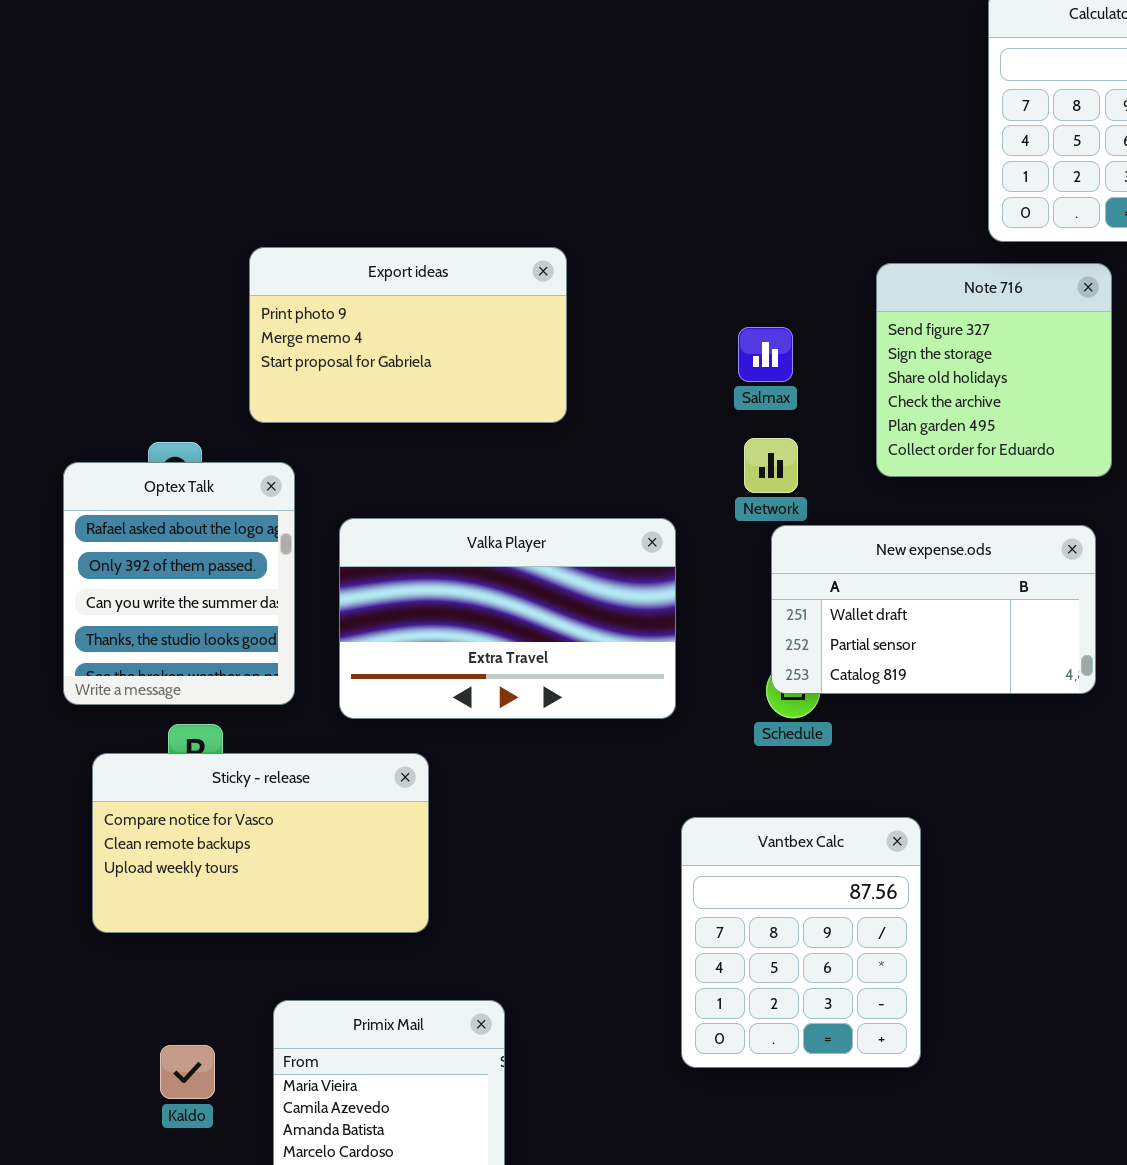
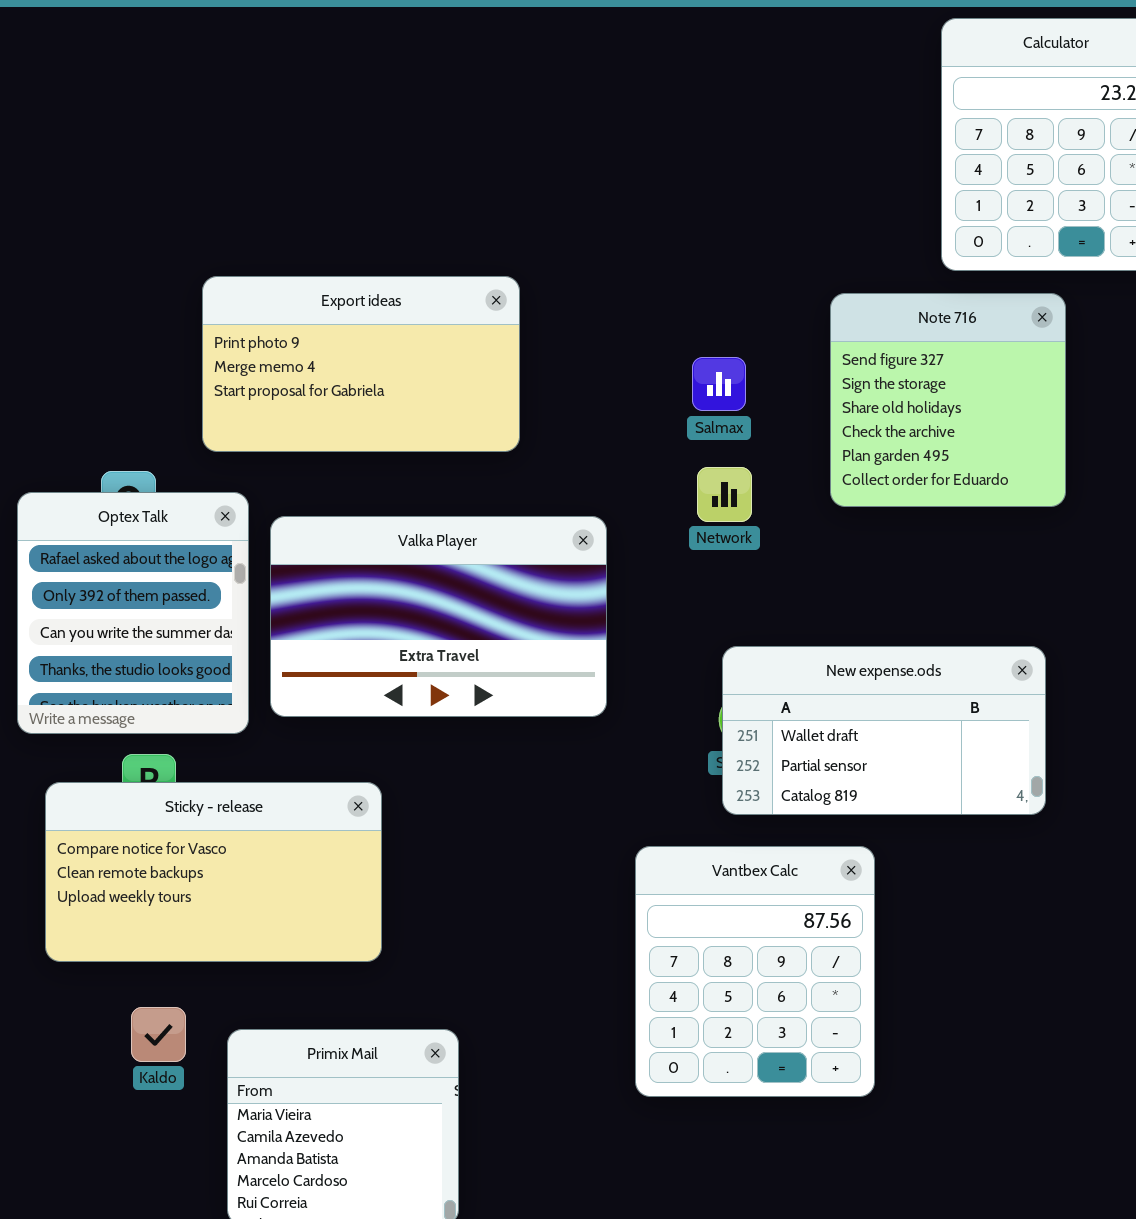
Valka Player: [339,518,676,719] -> [270,516,607,717], moved
New expense.ods: [771,525,1096,694] -> [722,646,1046,815], moved
Kaldo: [160,1045,215,1099] -> [131,1007,186,1062], moved

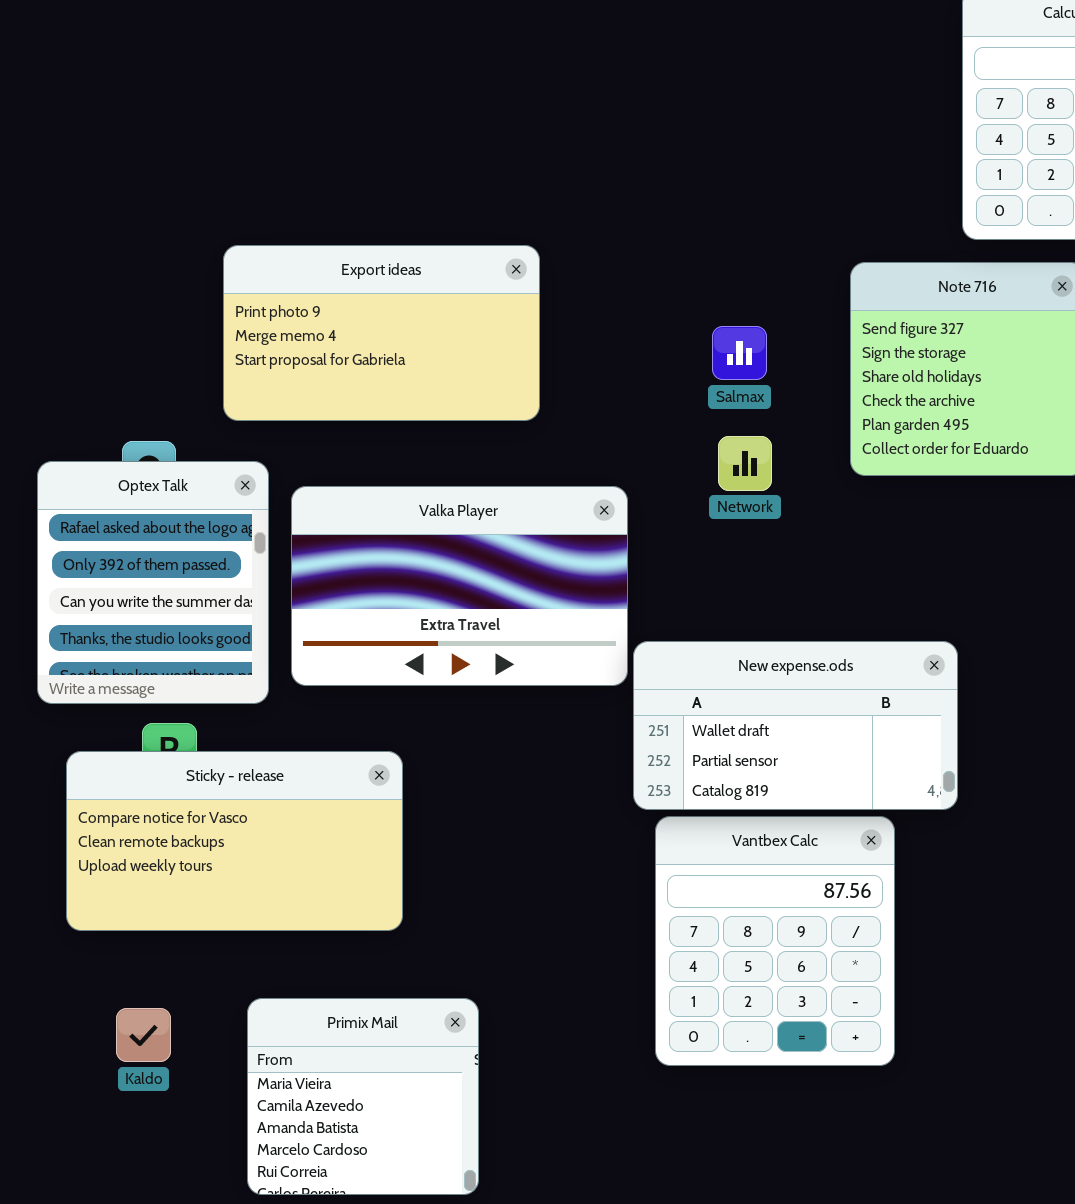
New expense.ods: [722,646,1046,815] -> [633,641,958,810], moved
Kaldo: [131,1007,186,1062] -> [116,1008,171,1062], moved

